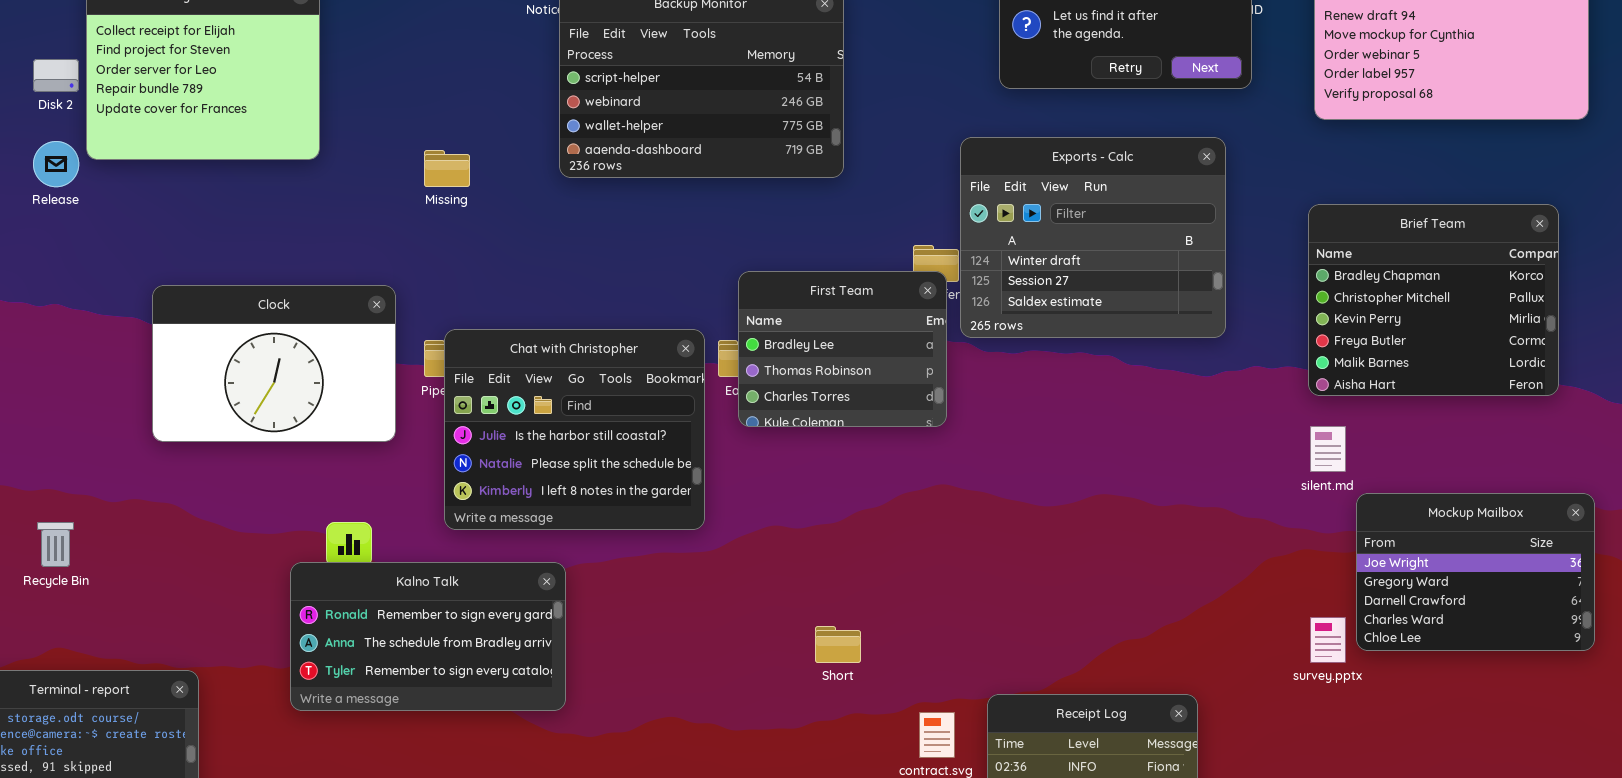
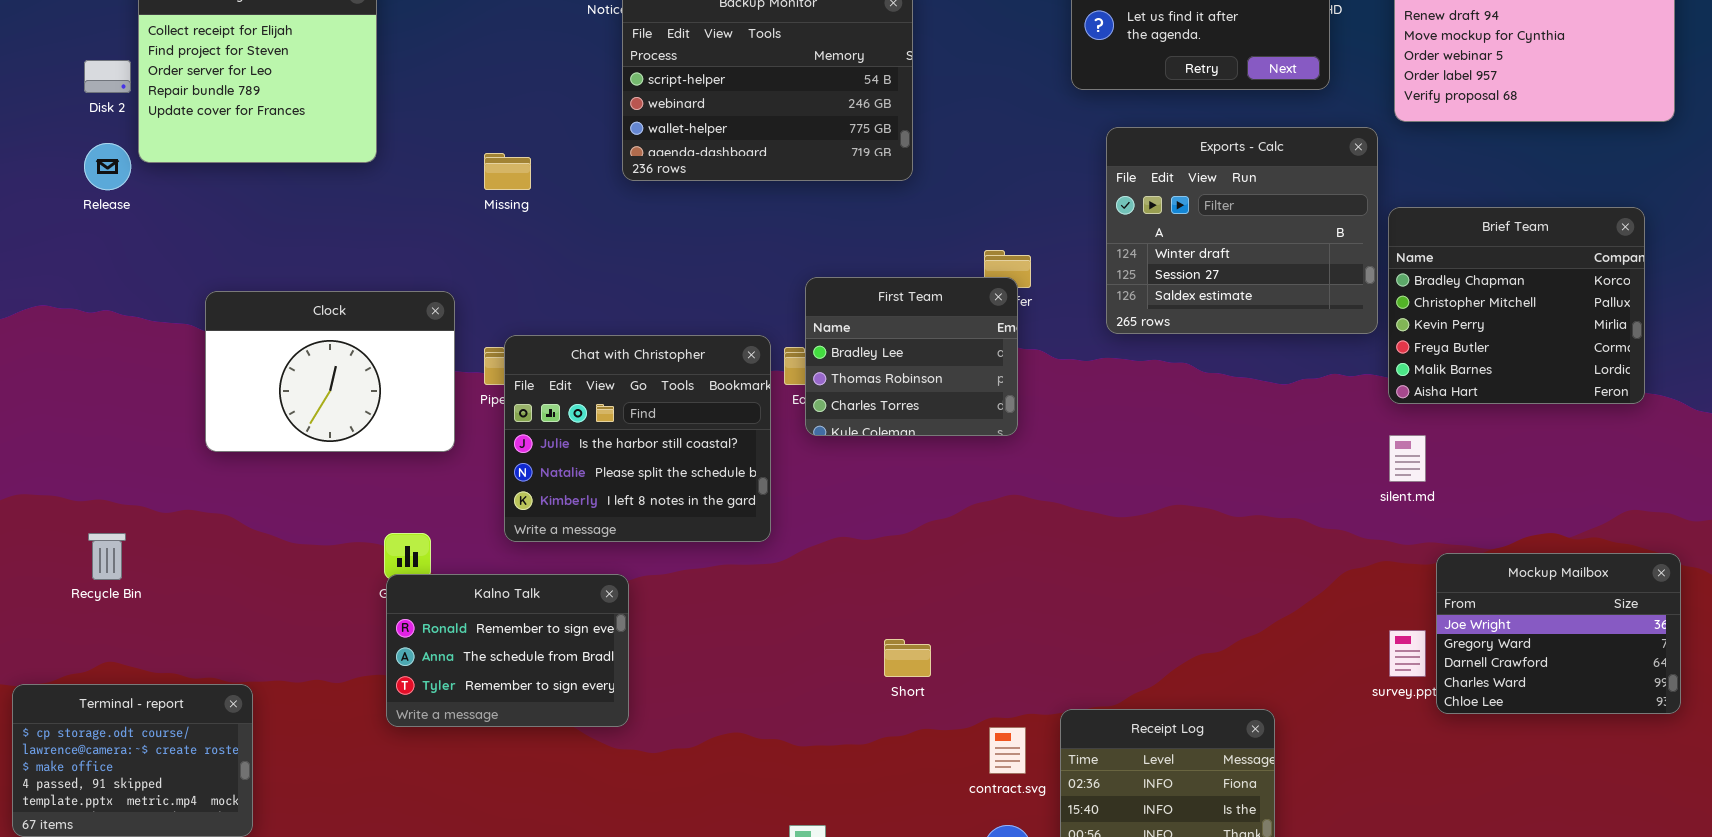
Exports - Calc: [960,137,1226,338] -> [1106,127,1378,334], moved
Mockup Mailbox: [1356,493,1595,651] -> [1436,553,1681,714], moved
Kalno Talk: [290,562,566,711] -> [386,574,629,727], resized

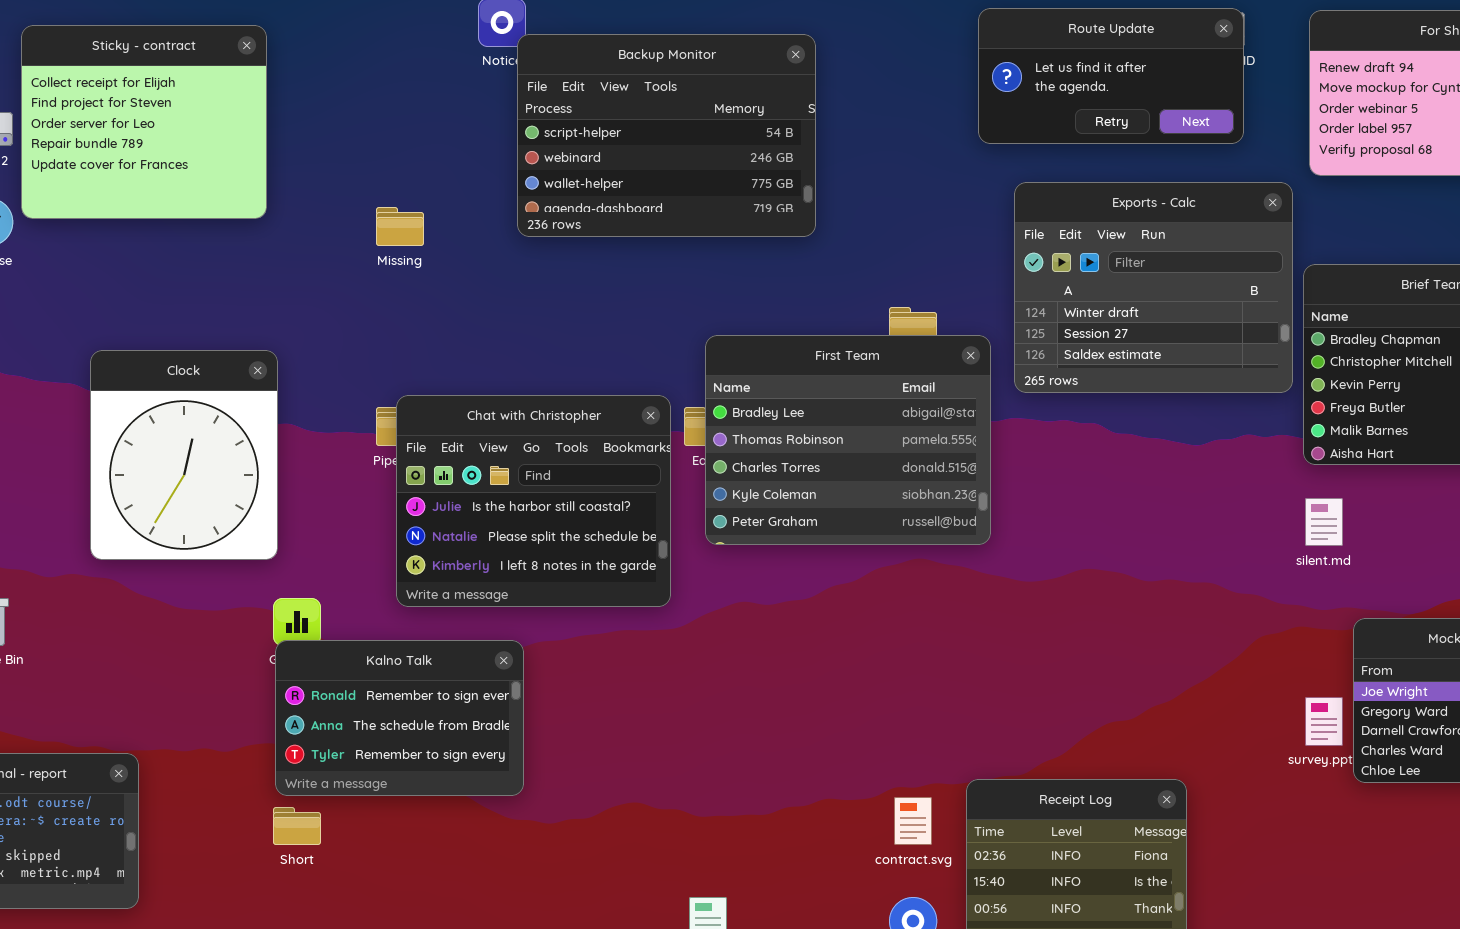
First Team: [805,277,1018,436] -> [705,335,991,545], resized
Clock: [205,291,455,452] -> [90,350,278,560], resized
Short: [884,639,931,677] -> [273,807,321,845], moved

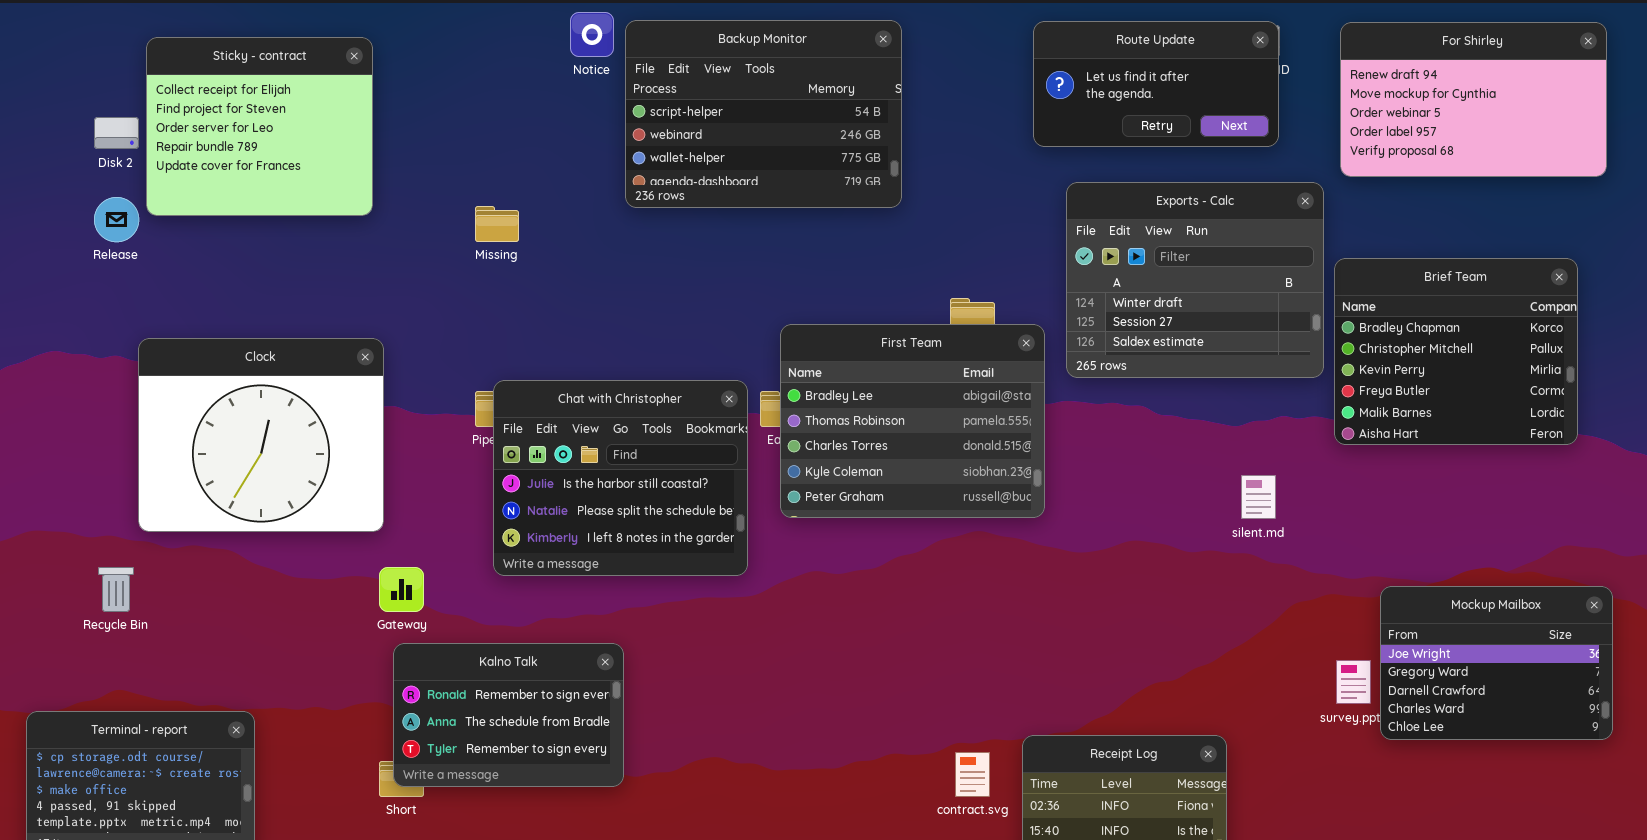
Backup Monitor: [517,34,816,237] -> [625,20,902,208], moved
Clock: [90,350,278,560] -> [138,338,384,532], resized
silent.md: [1305,498,1343,546] -> [1241,475,1276,519], moved
Kalno Talk: [275,640,524,796] -> [393,643,624,787], moved

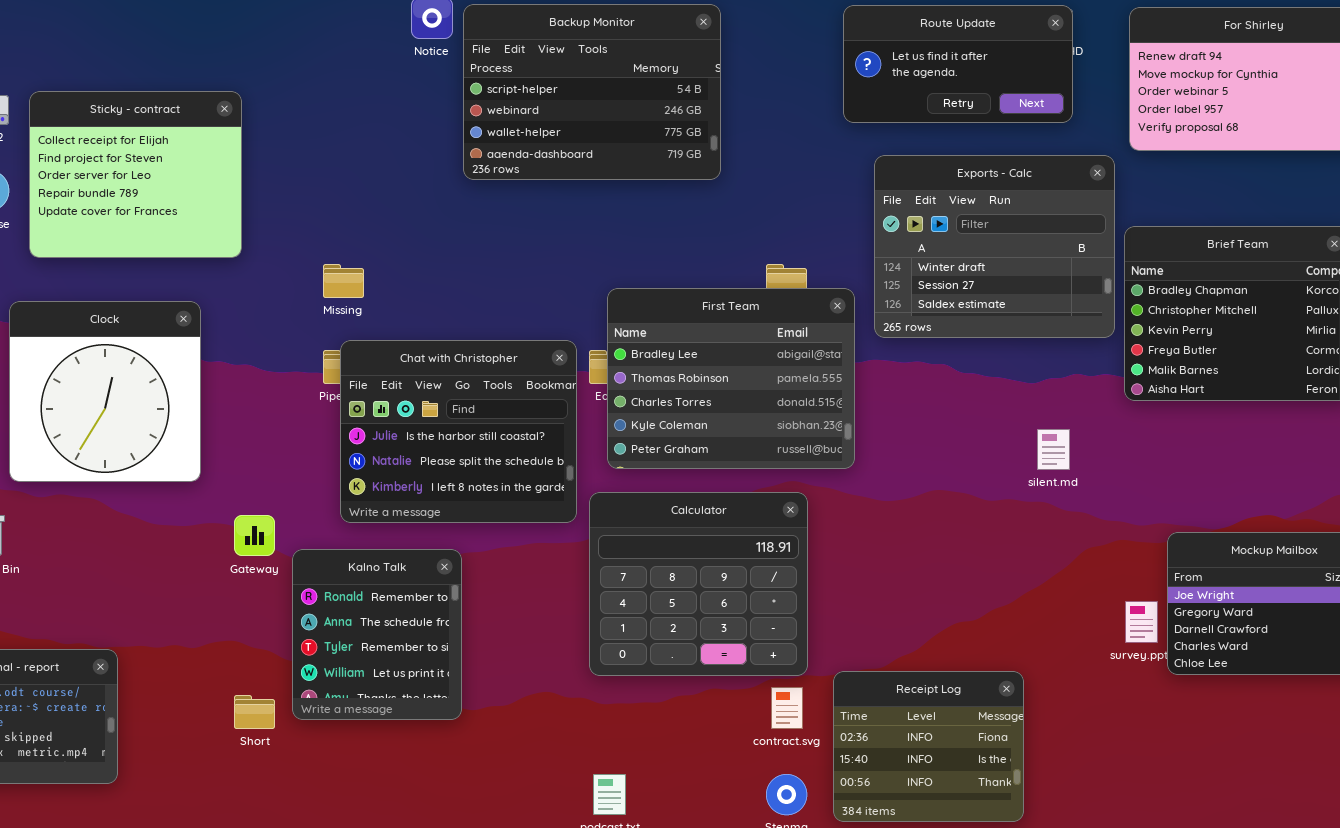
Sticky - contract: [146,37,373,216] -> [29,91,242,258], moved
Missing: [475,206,519,242] -> [323,264,364,298], moved
Clock: [138,338,384,532] -> [9,301,201,482], resized
Calculator: none -> [589,492,808,676], opened
Kalno Talk: [393,643,624,787] -> [292,549,462,720], resized

